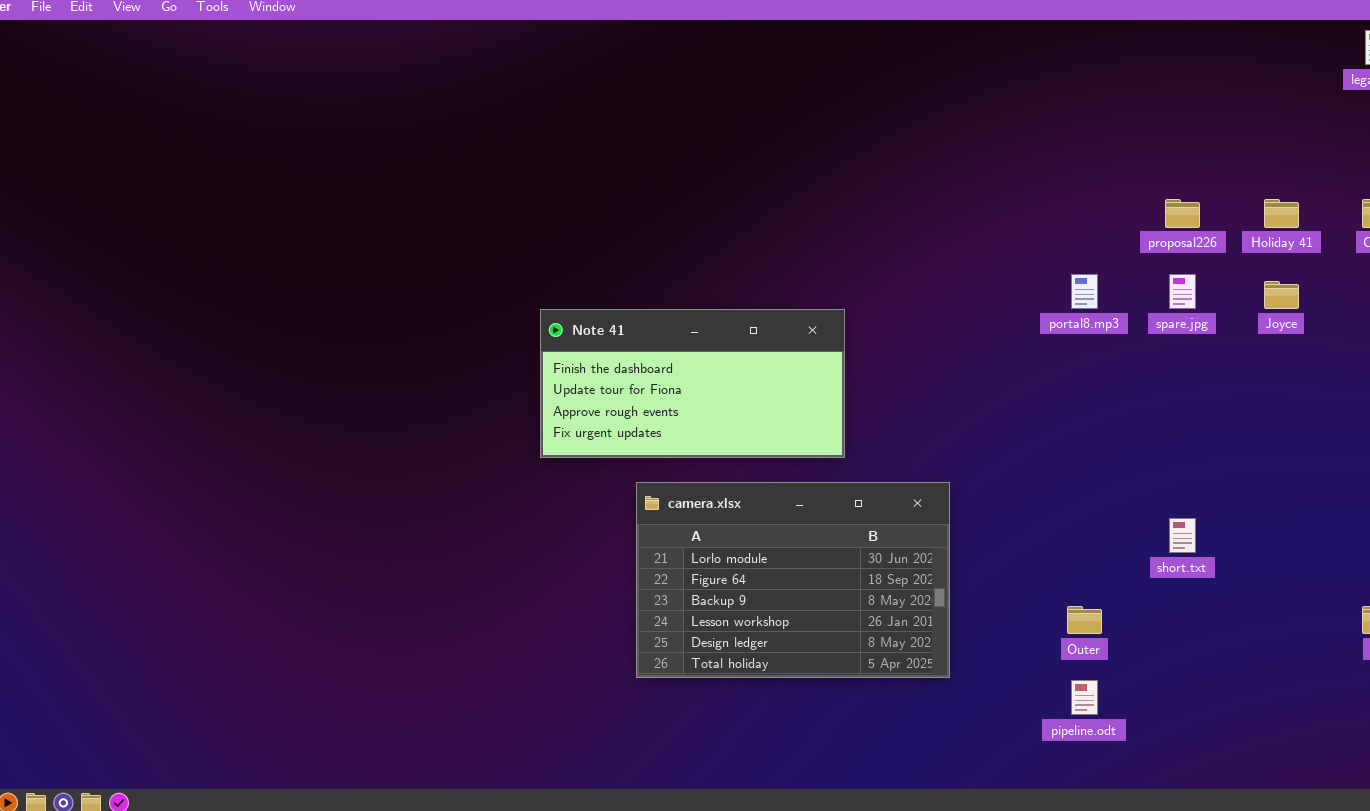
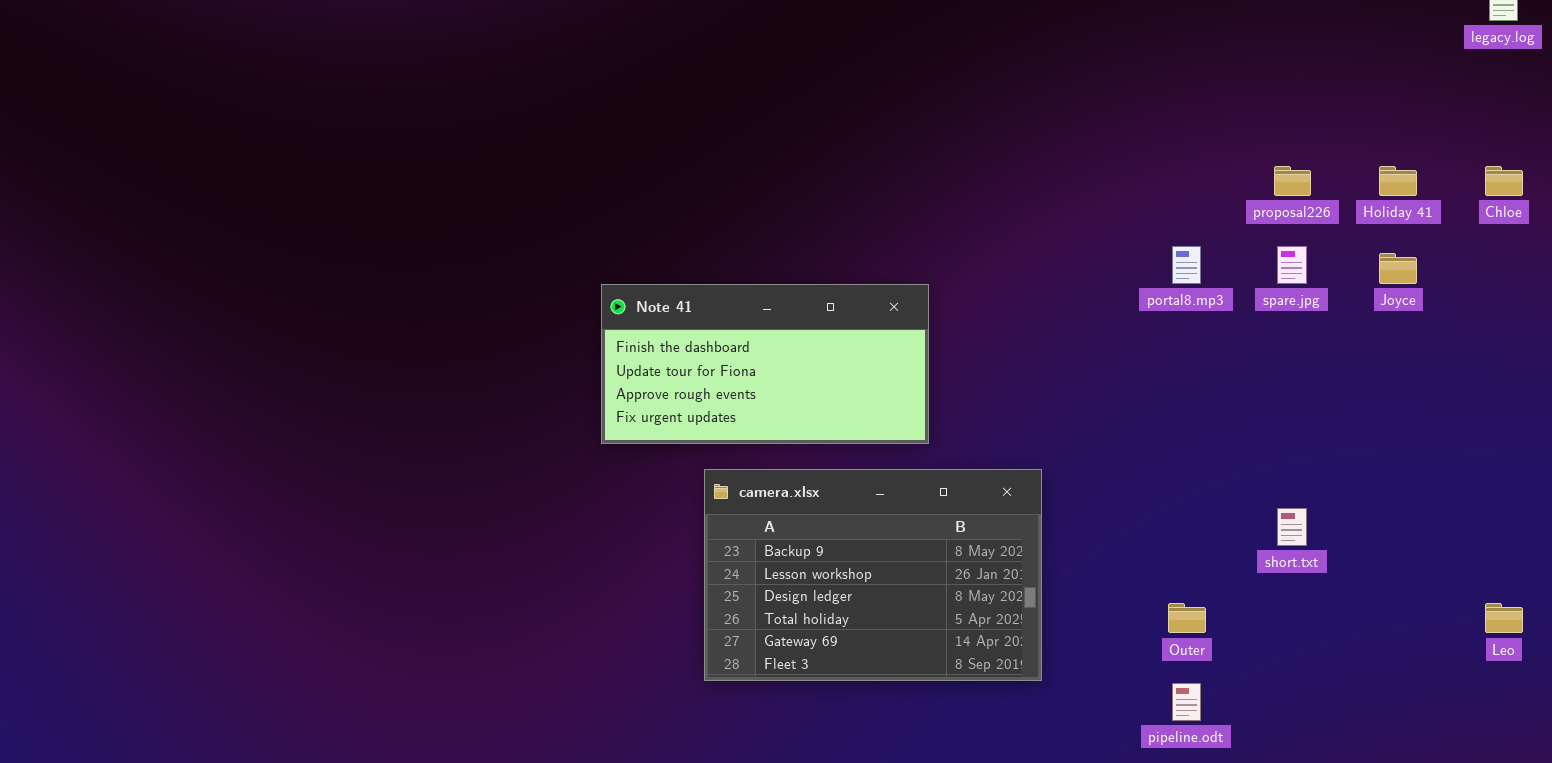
camera.xlsx: [636,482,950,678] -> [704,469,1042,681], scrolled down 2 rows

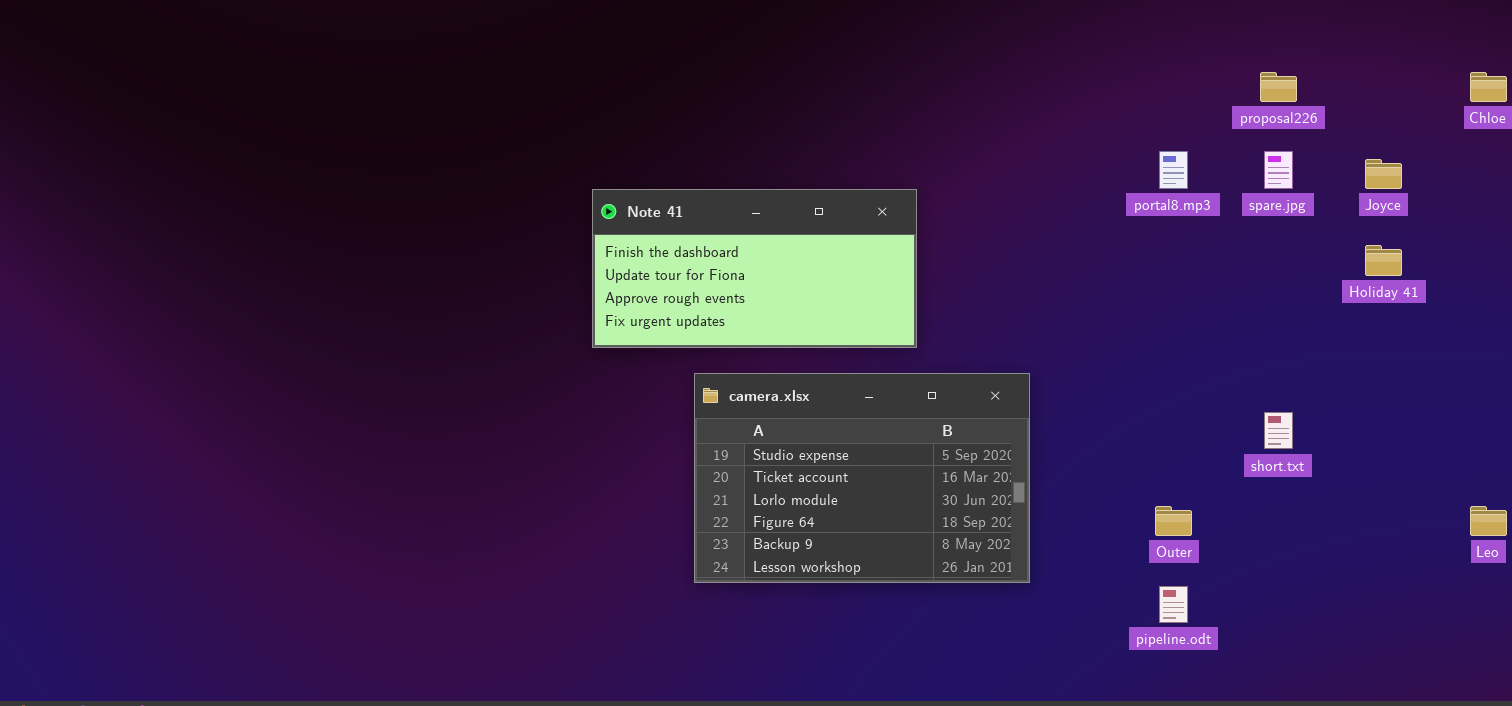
Holiday 41: [1379,166,1417,196] -> [1365,245,1402,276], moved
camera.xlsx: [704,469,1042,681] -> [694,373,1030,583], scrolled up 4 rows

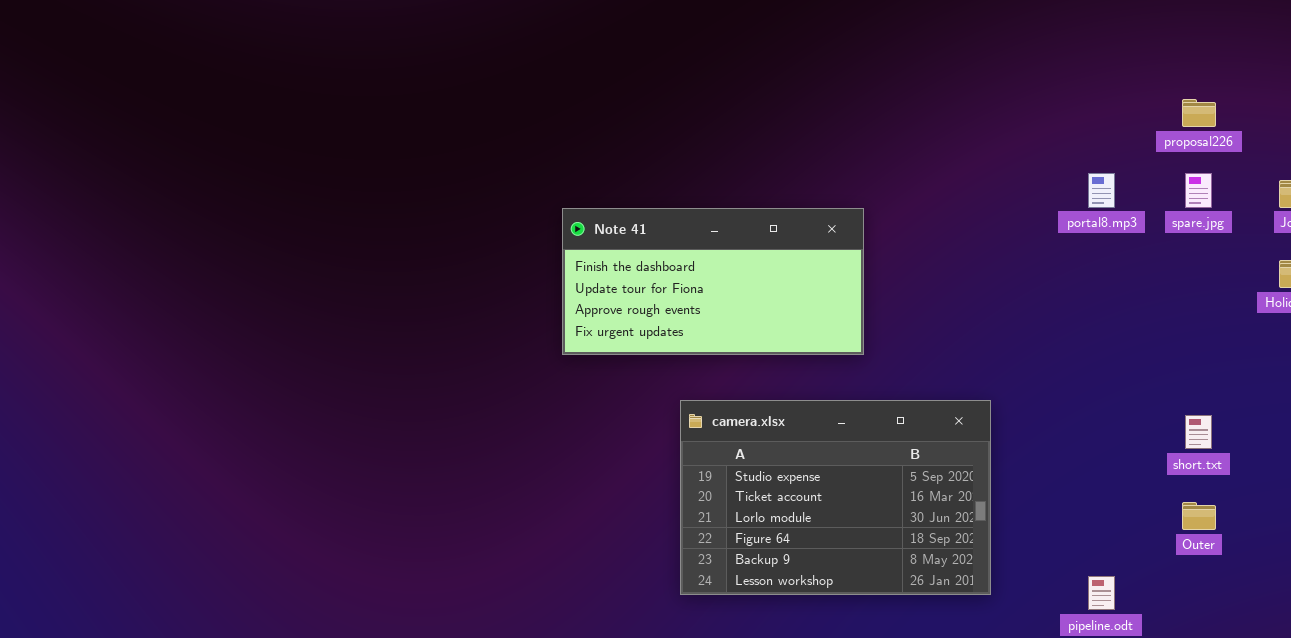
camera.xlsx: [694,373,1030,583] -> [680,400,991,595], moved
Outer: [1155,506,1192,536] -> [1182,502,1216,530], moved

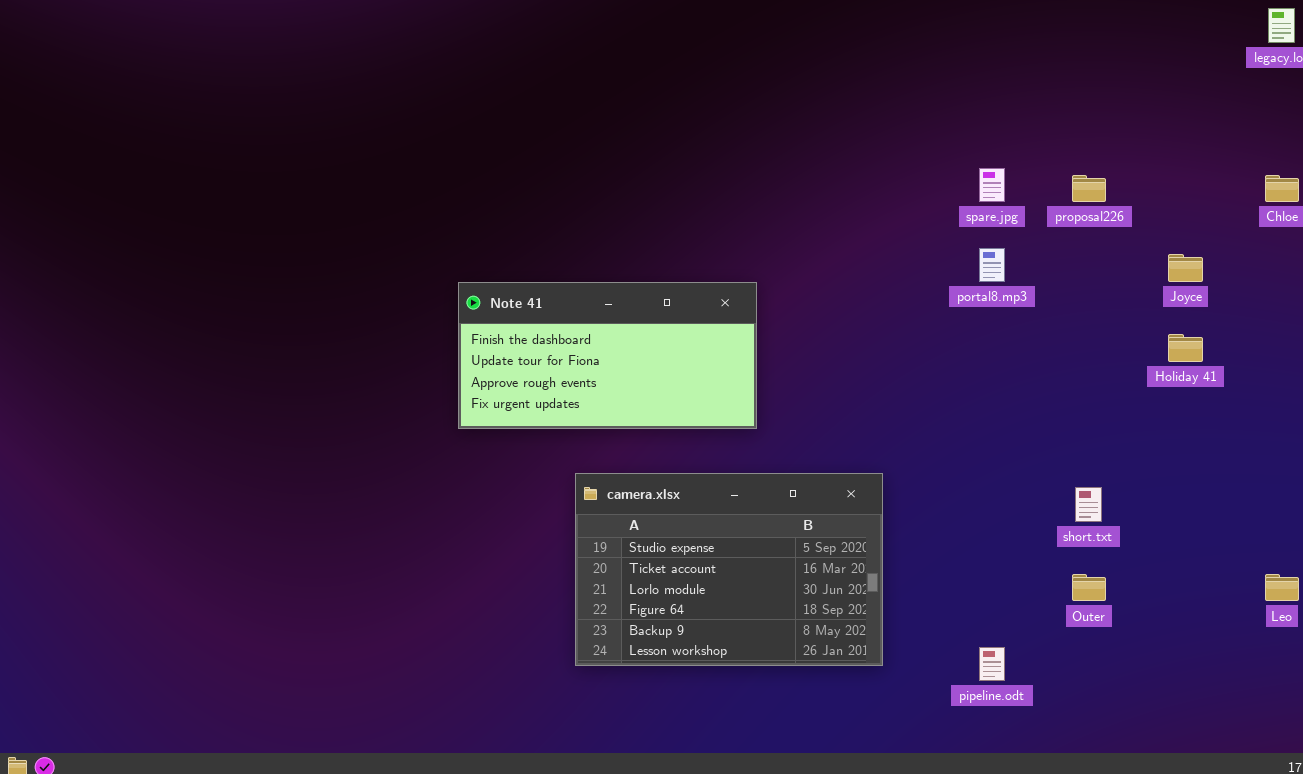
spare.jpg: [1185,173,1212,208] -> [979,168,1005,202], moved

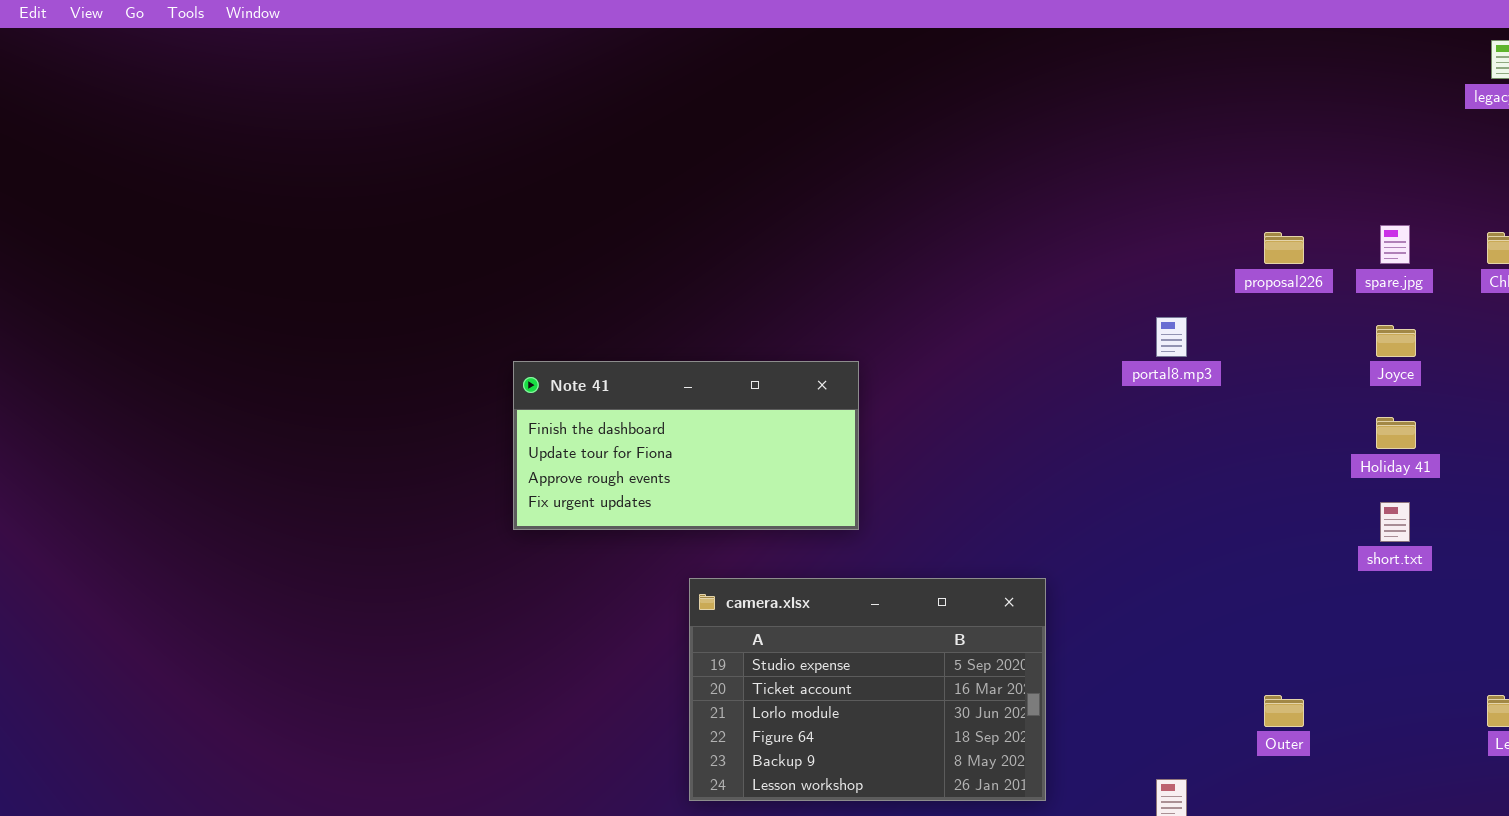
spare.jpg: [979,168,1005,202] -> [1380,225,1410,264], moved
Note 41: [458,282,757,429] -> [513,361,859,530], moved
short.txt: [1075,487,1102,522] -> [1380,502,1410,542], moved

